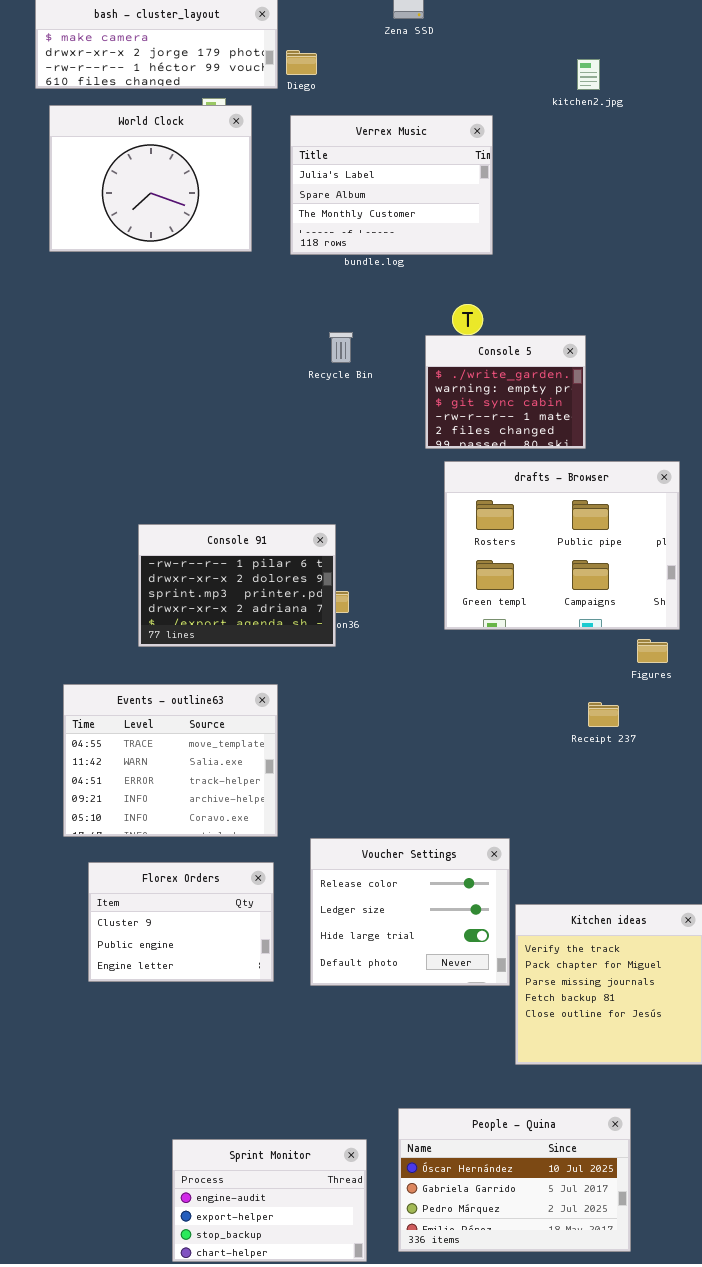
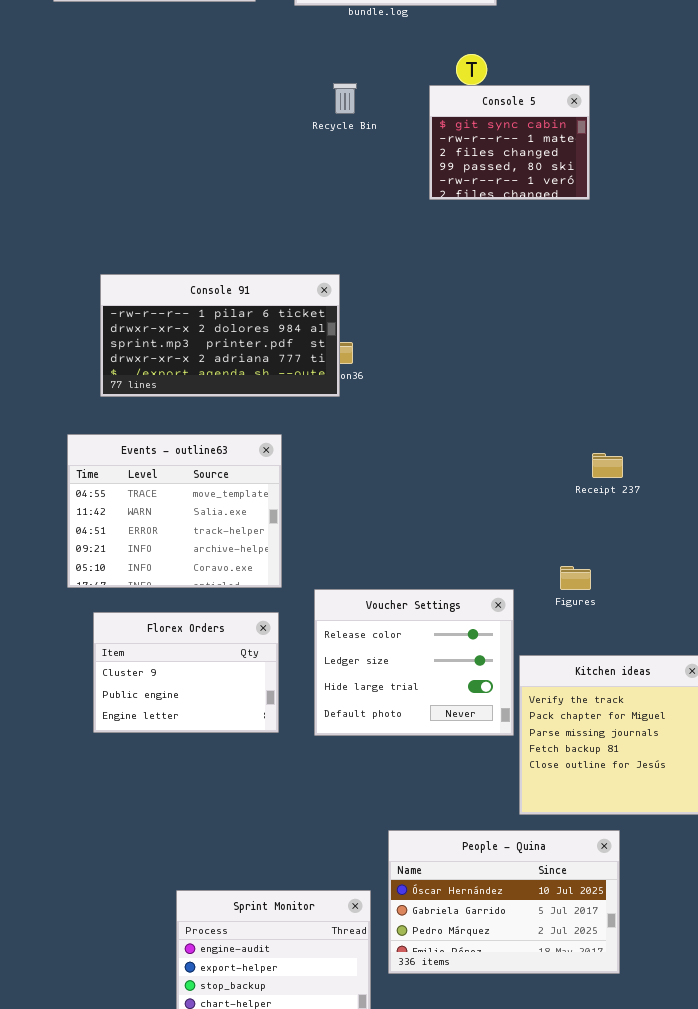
Console 5: [425,335,586,449] -> [429,85,590,200], scrolled down 2 rows
drafts - Browser: [444,461,680,630] -> none, closed
Console 91: [138,524,336,647] -> [100,274,340,397], resized
Figures: [637,639,668,663] -> [560,566,591,590], moved
People - Quina: [398,1108,631,1252] -> [388,830,620,974], moved

